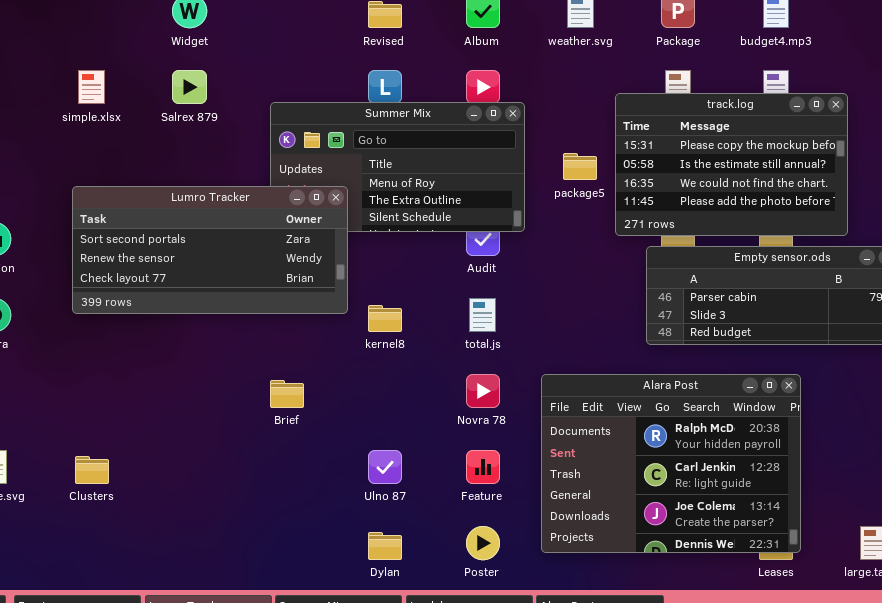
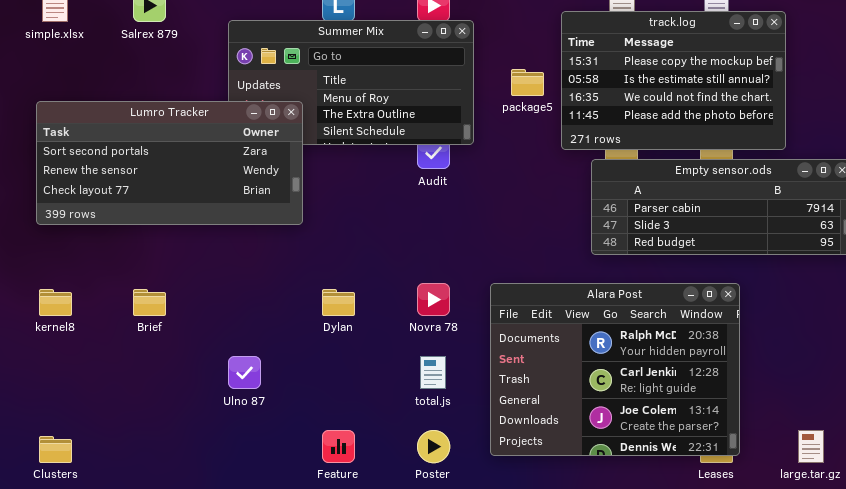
total.js: [469,298,496,332] -> [420,356,446,389], moved
kernel8: [368,305,402,332] -> [39,289,72,316], moved
Brief: [270,380,304,408] -> [133,289,166,316], moved
Ulno 87: [368,450,402,484] -> [228,356,261,389], moved
Feature: [466,450,500,484] -> [322,430,355,463], moved
Clusters: [75,456,109,484] -> [39,436,72,463], moved
Dylan: [368,532,402,560] -> [322,289,355,316], moved

